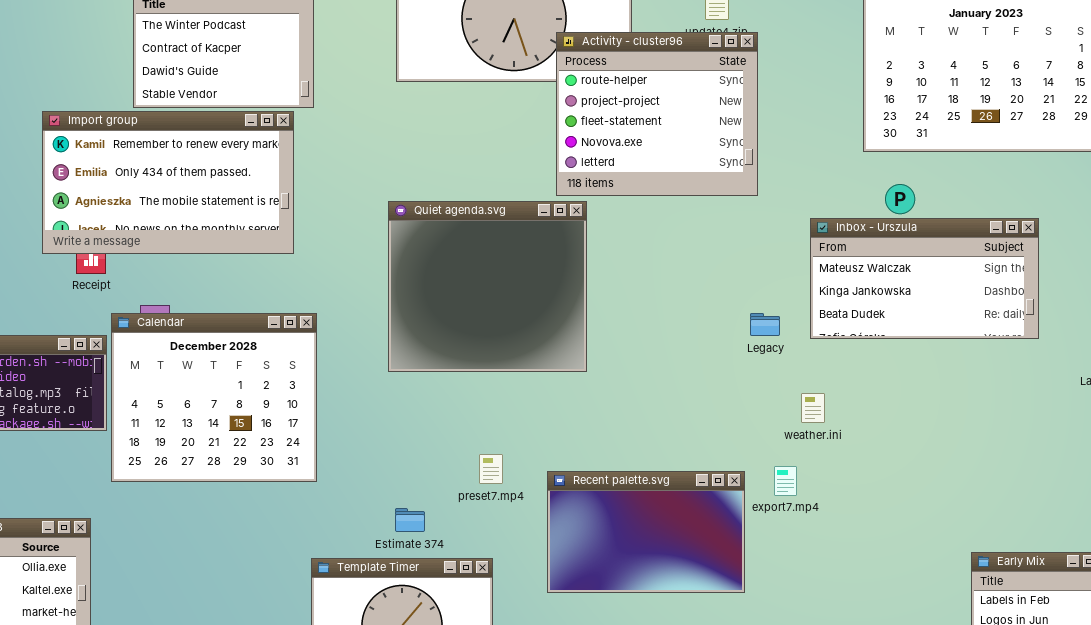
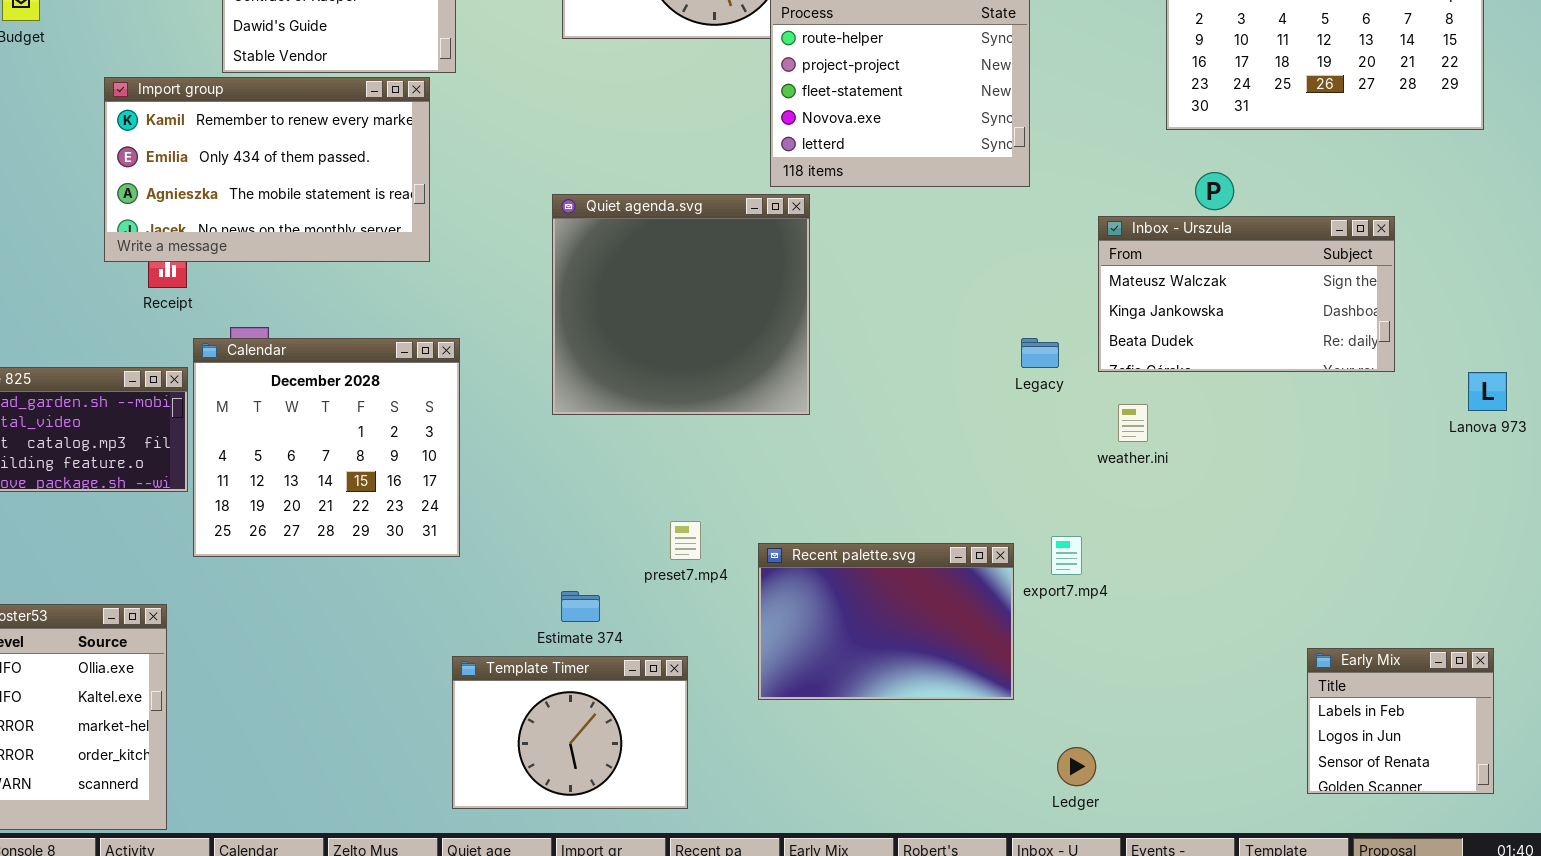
weather.ini: [801,393,825,423] -> [1118,404,1148,442], moved

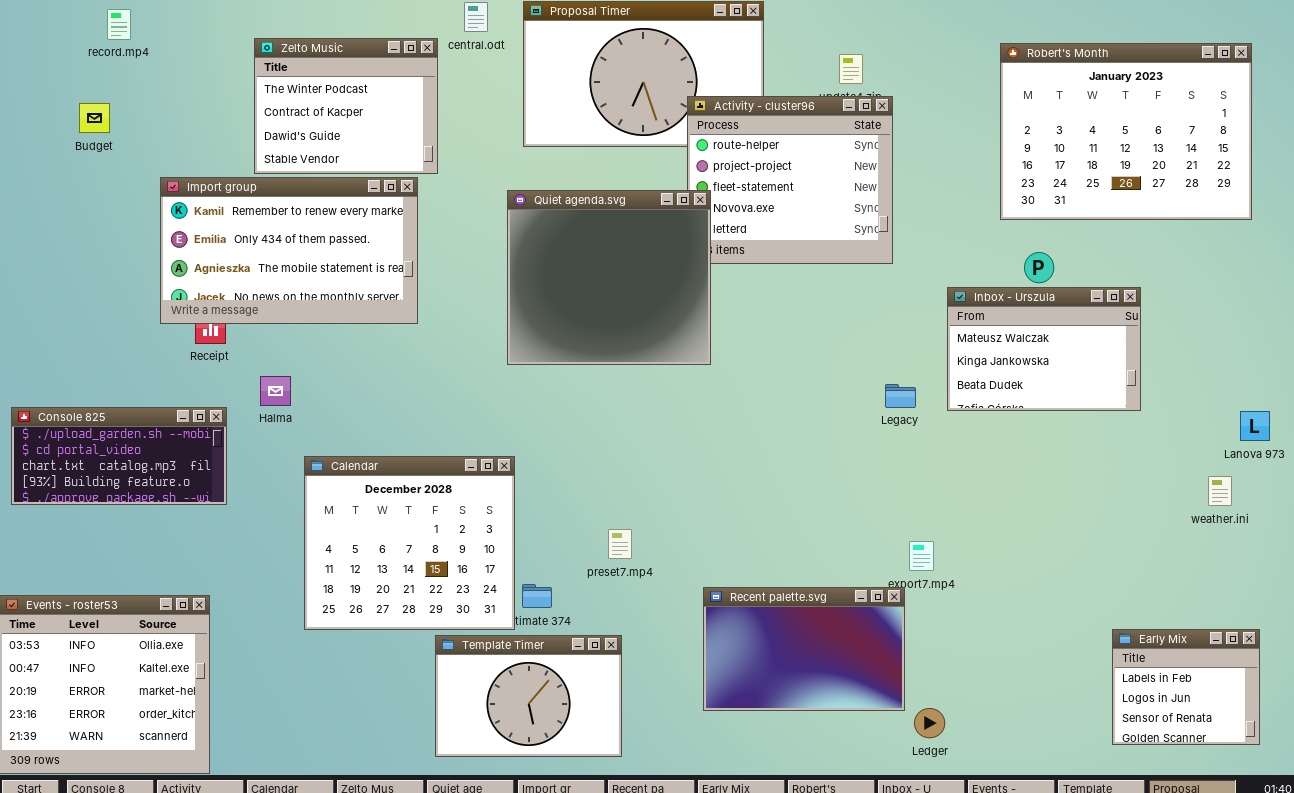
Quiet agenda.svg: [552,194,810,415] -> [507,190,711,365], moved
Inbox - Urszula: [1098,216,1395,372] -> [947,287,1141,411], resized
Calendar: [193,338,460,557] -> [304,456,515,630], moved
weather.ini: [1118,404,1148,442] -> [1208,476,1232,506], moved
Recent palette.svg: [758,543,1014,700] -> [703,587,905,711], moved

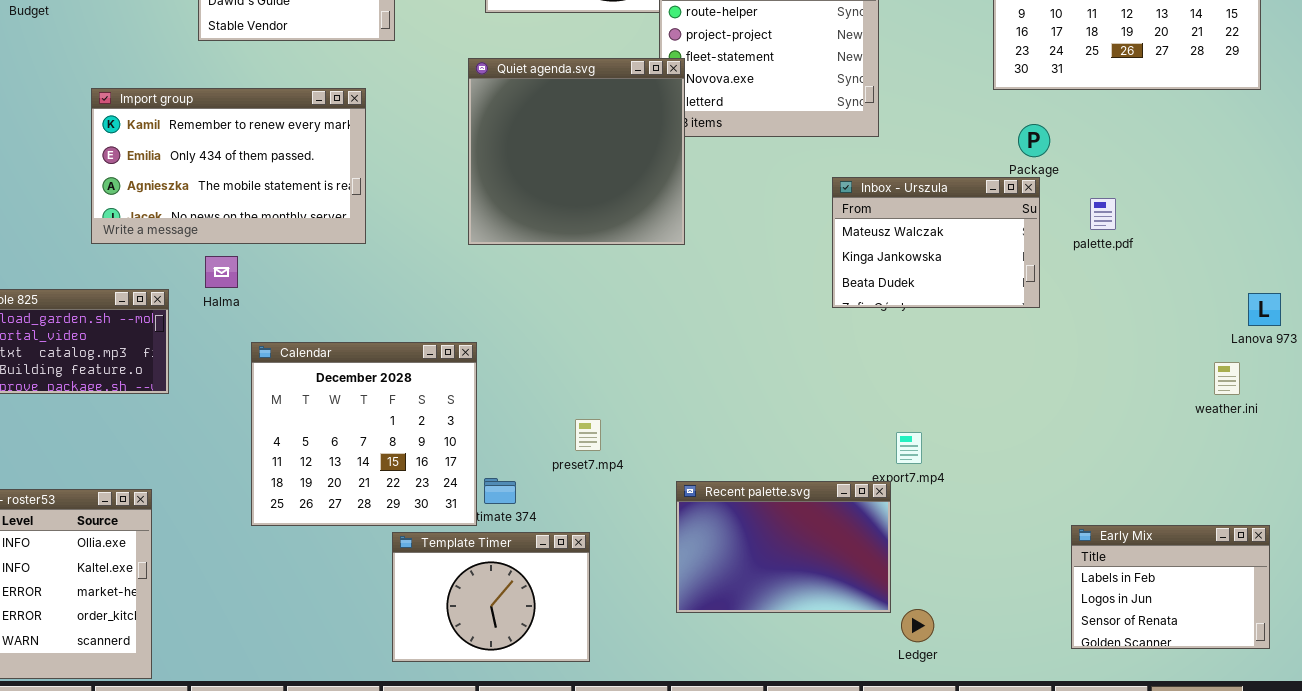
Import group: [160,177,418,324] -> [91,88,366,244], moved
Inbox - Urszula: [947,287,1141,411] -> [832,177,1040,308], moved
Early Mix: [1112,629,1260,745] -> [1071,525,1270,649], resized

